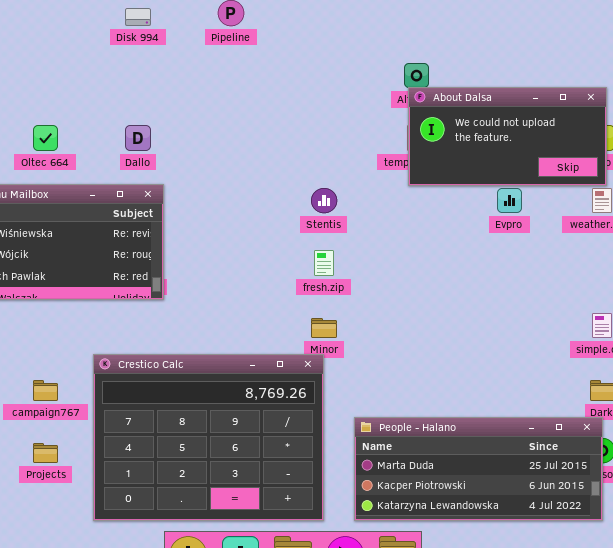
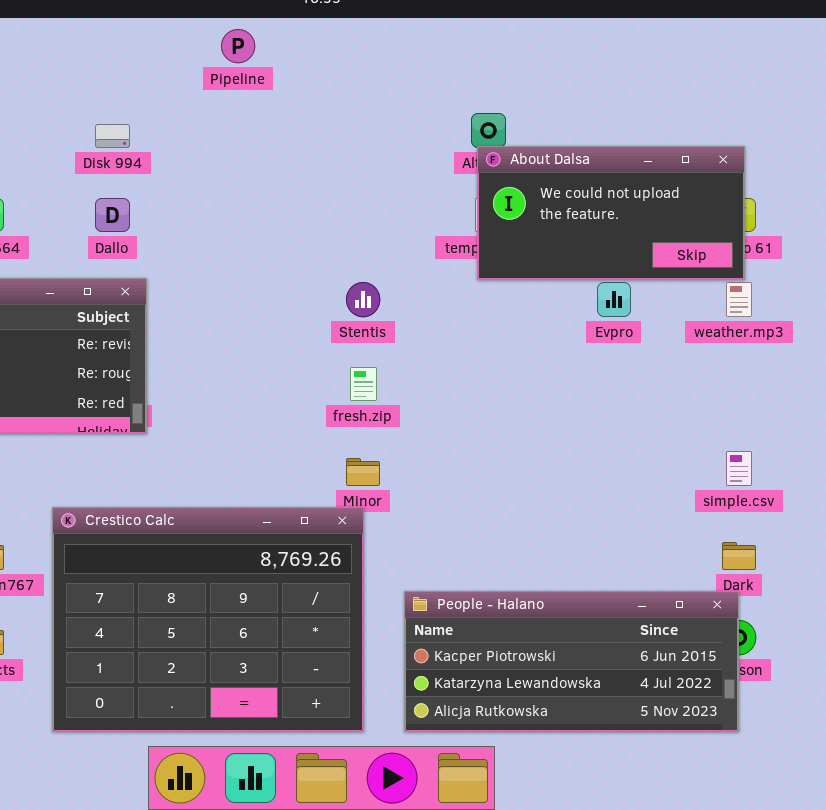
Disk 994: [125,8,151,26] -> [95,124,130,148], moved
People - Halano: [354,417,603,521] -> [404,591,739,732], scrolled down 1 row

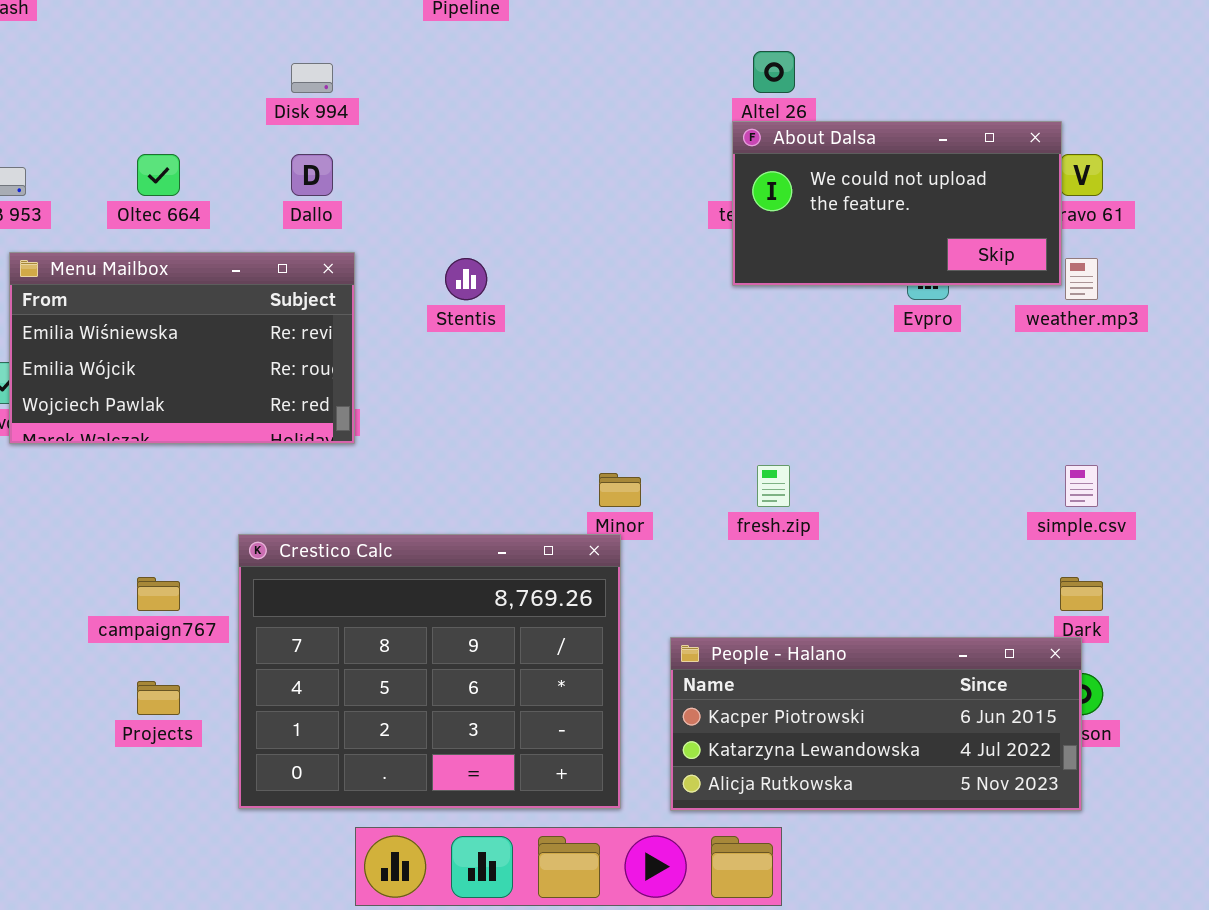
About Dalsa: [477,146,745,280] -> [732,121,1062,286], moved
Stentis: [346,282,380,317] -> [445,258,487,300], moved
fresh.zip: [350,367,377,401] -> [757,465,790,507], moved

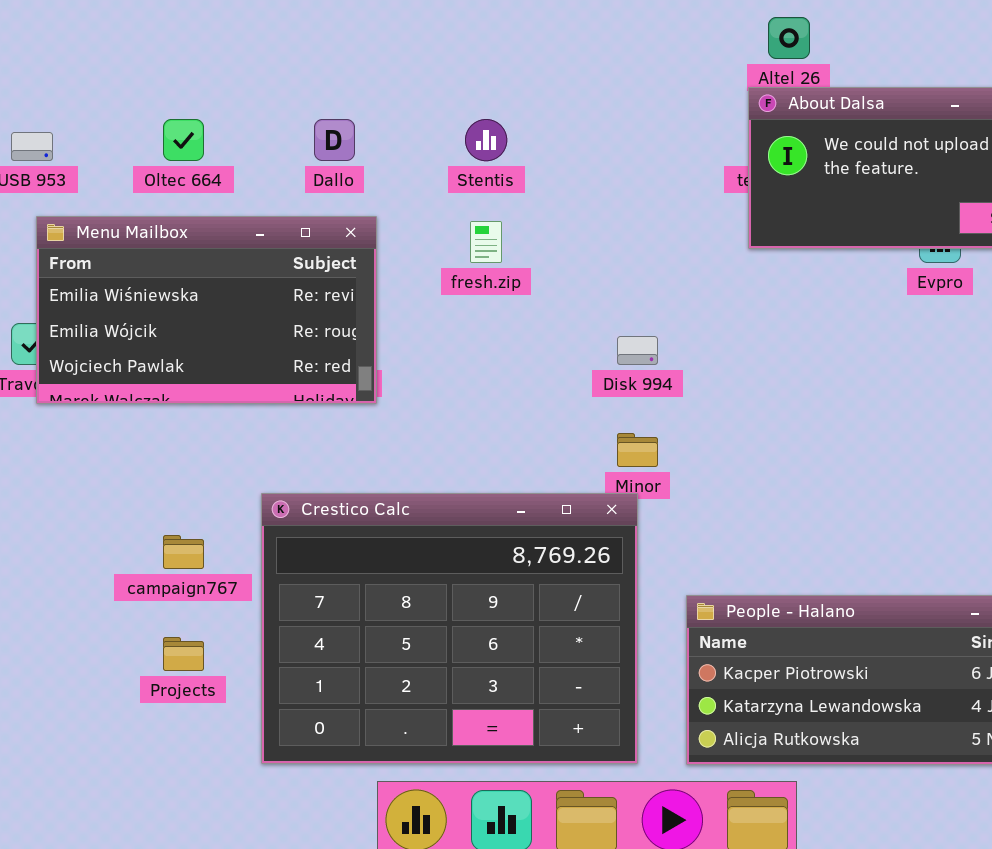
Disk 994: [291,63,333,93] -> [617,336,658,365], moved
Stentis: [445,258,487,300] -> [465,119,507,161], moved
fresh.zip: [757,465,790,507] -> [470,221,502,263], moved

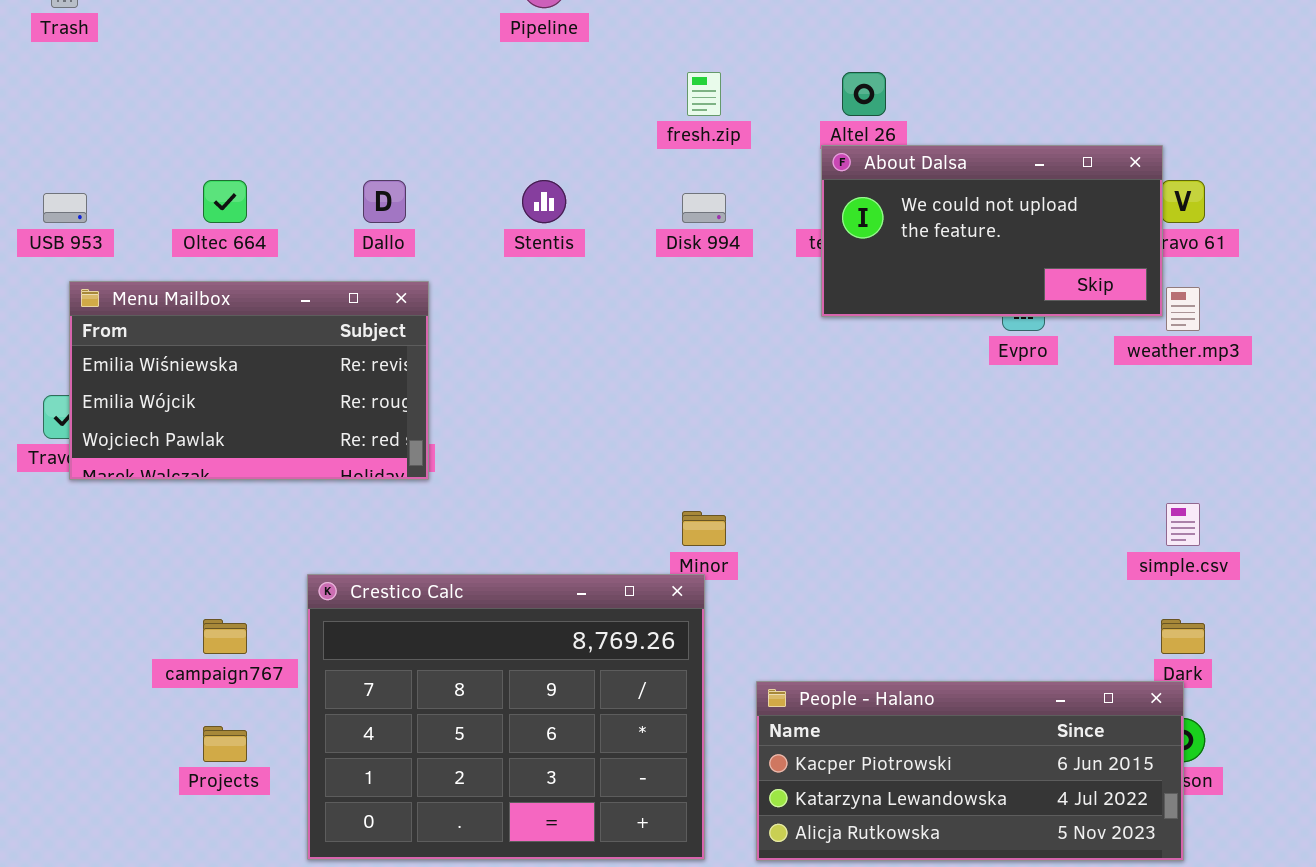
fresh.zip: [470,221,502,263] -> [687,72,721,116], moved
Disk 994: [617,336,658,365] -> [682,193,726,223], moved

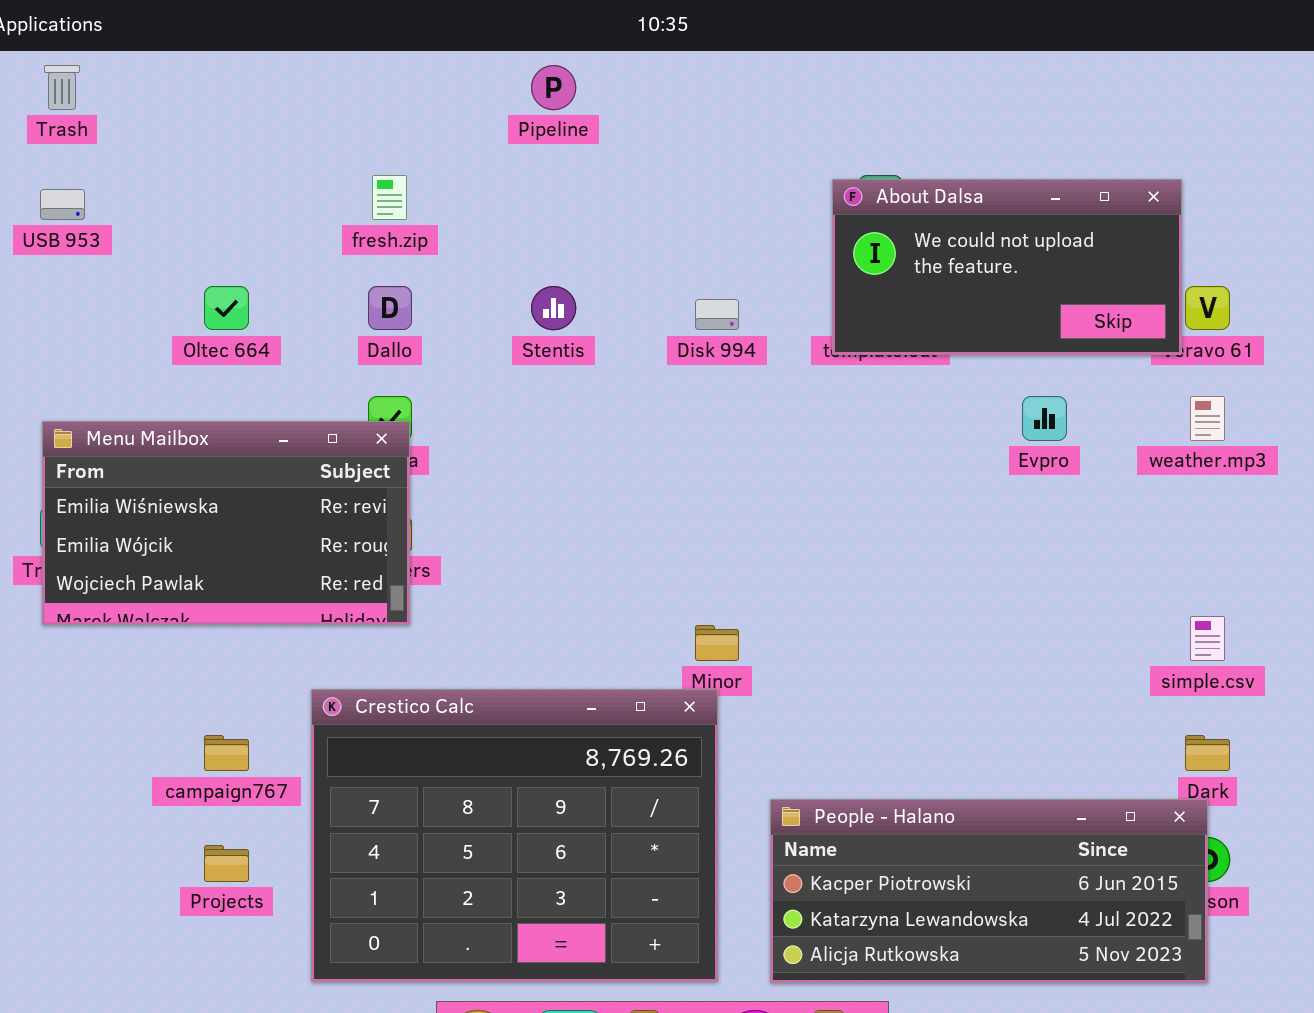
fresh.zip: [687,72,721,116] -> [372,175,407,220], moved
About Dalsa: [821,145,1163,317] -> [832,179,1182,355], moved
USB 953: [43,193,87,223] -> [40,189,85,220], moved
Menu Mailbox: [69,281,429,480] -> [42,421,410,625], moved

